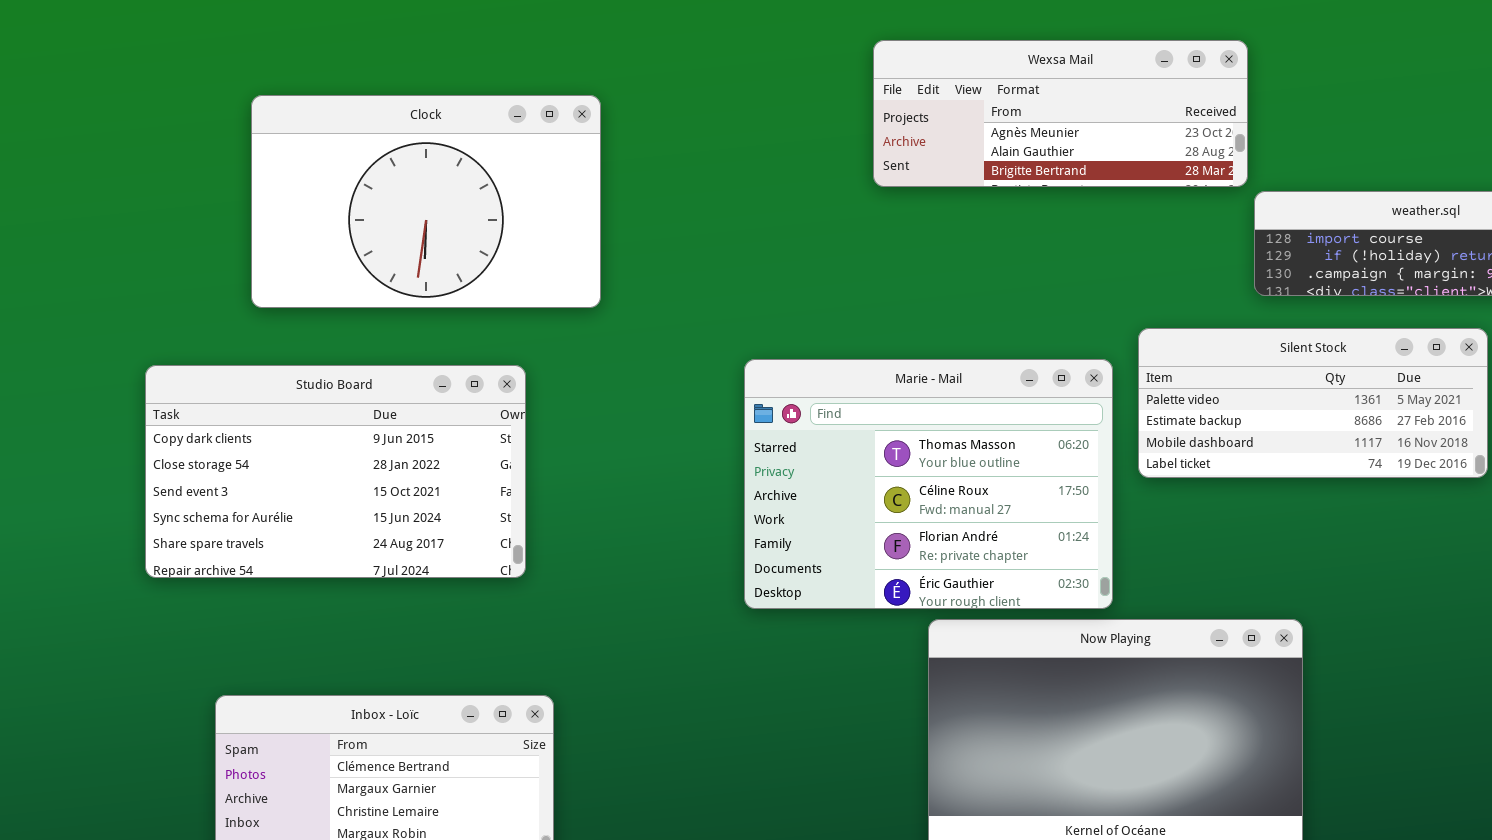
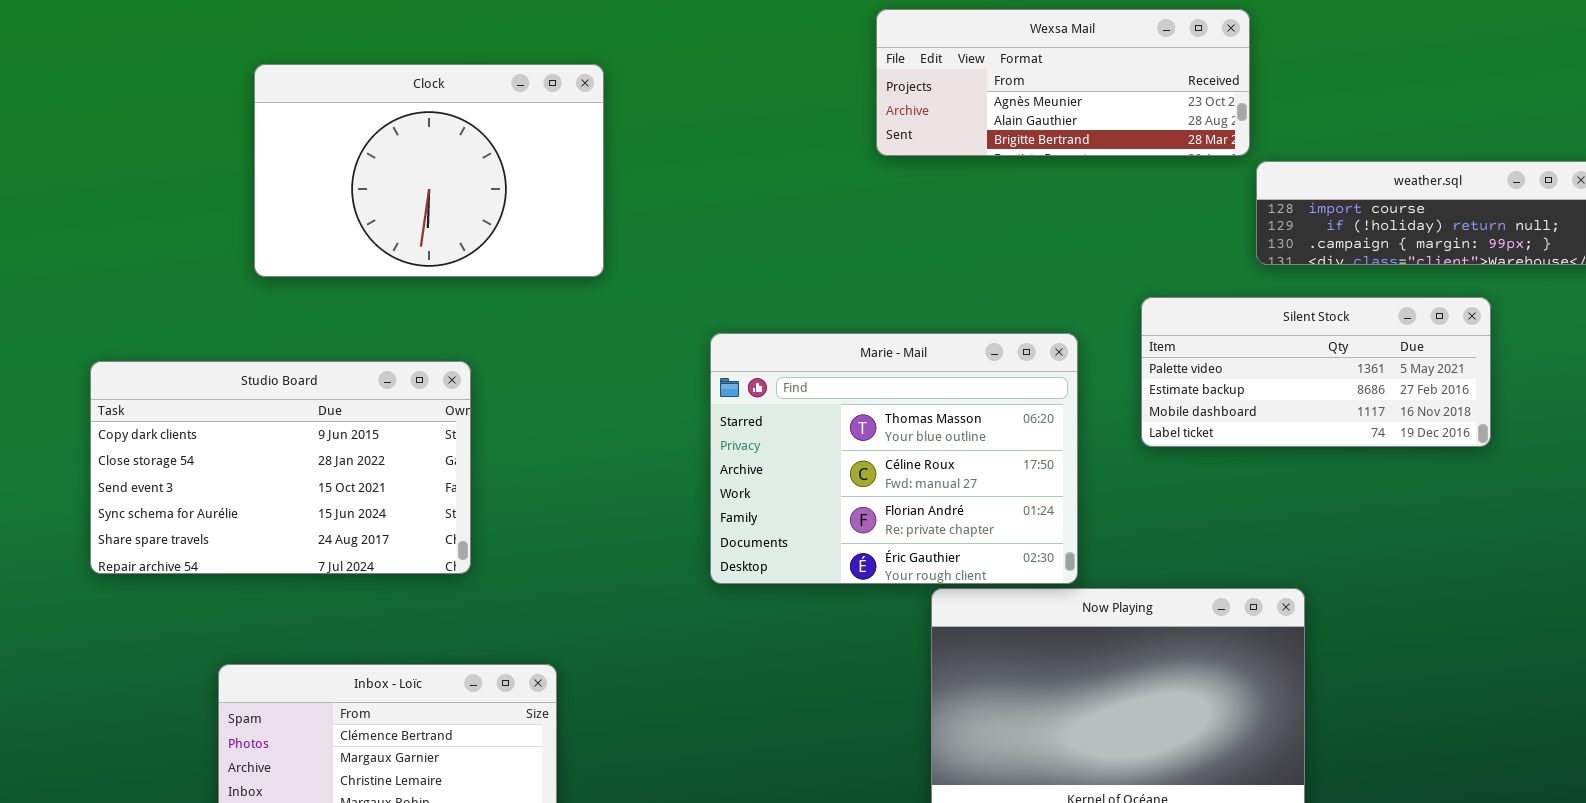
Marie - Mail: [744,359,1113,609] -> [710,333,1078,584], moved
Studio Board: [145,365,526,578] -> [90,361,471,574], moved

